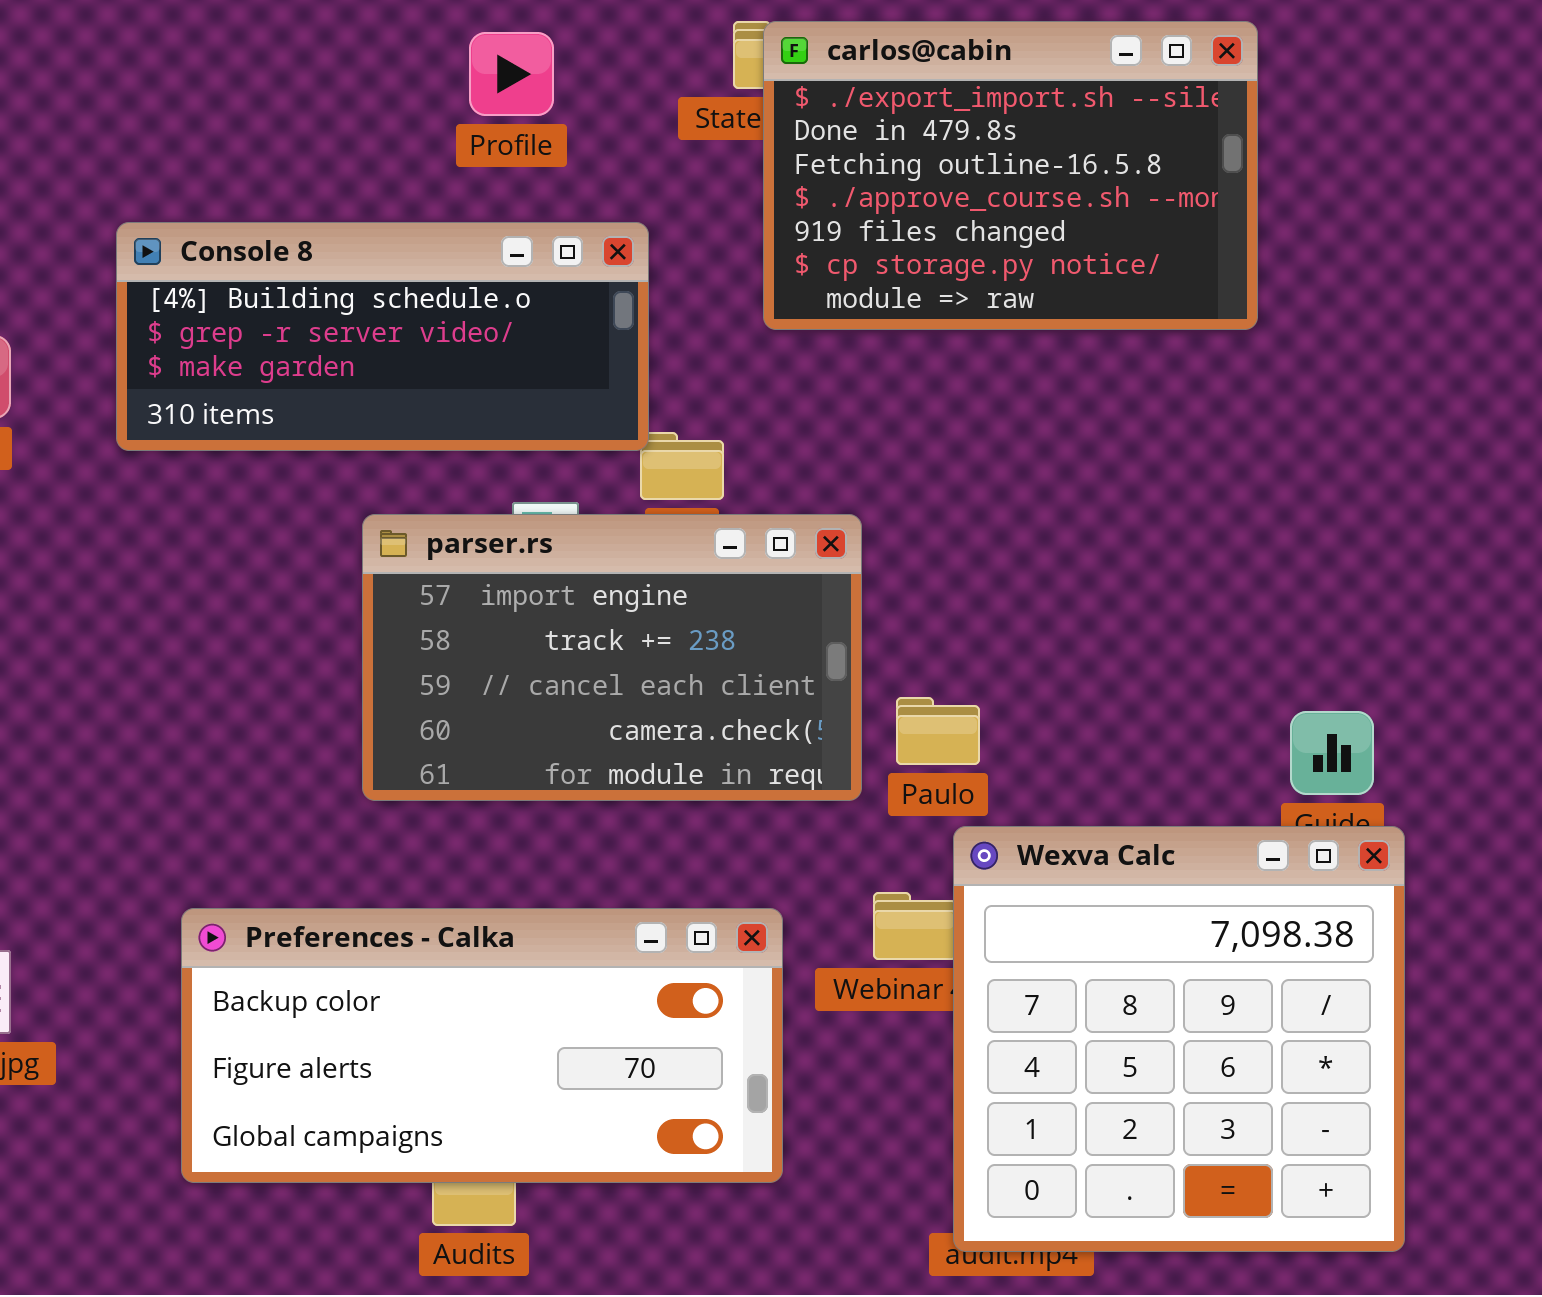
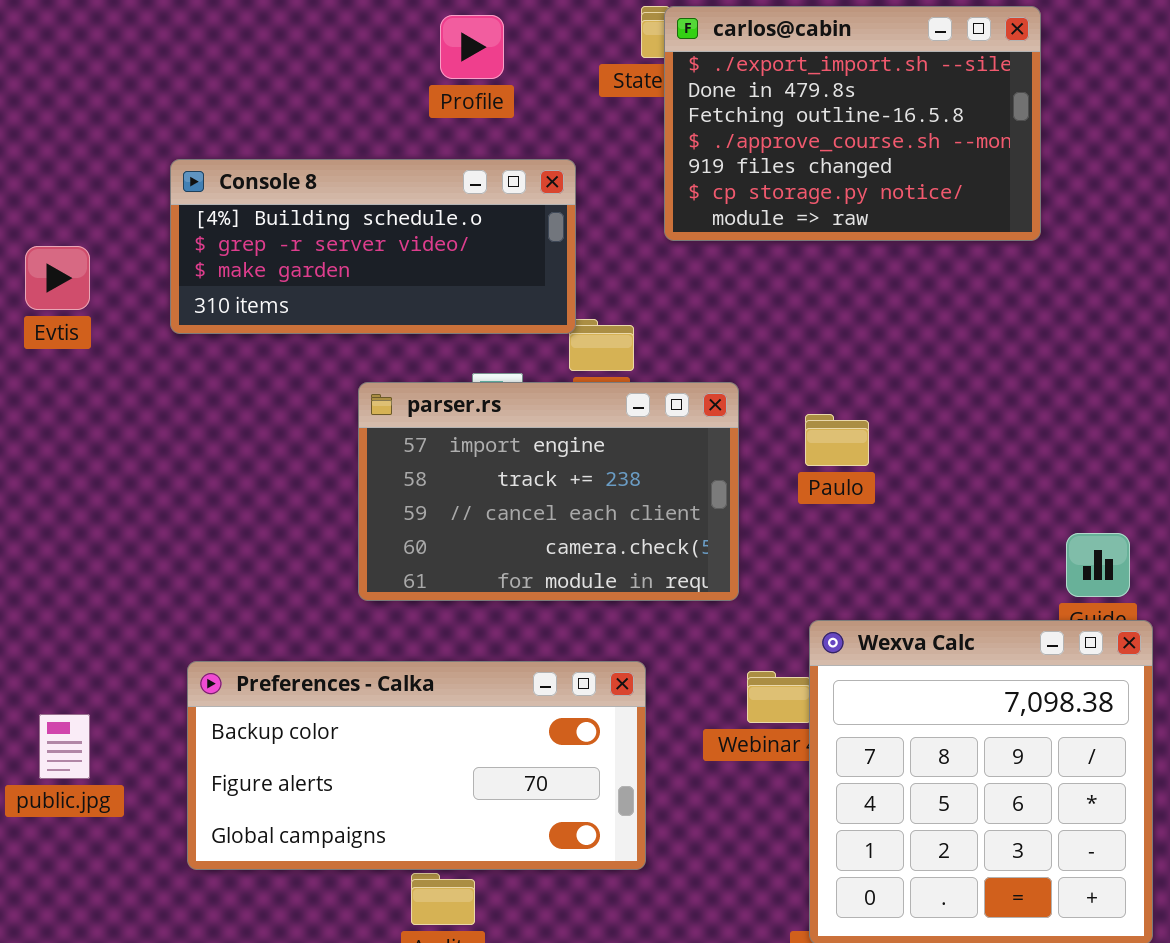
Paulo: [896,697,980,765] -> [805,414,869,466], moved
Preferences - Calka: [181,908,783,1183] -> [187,661,646,870], moved

